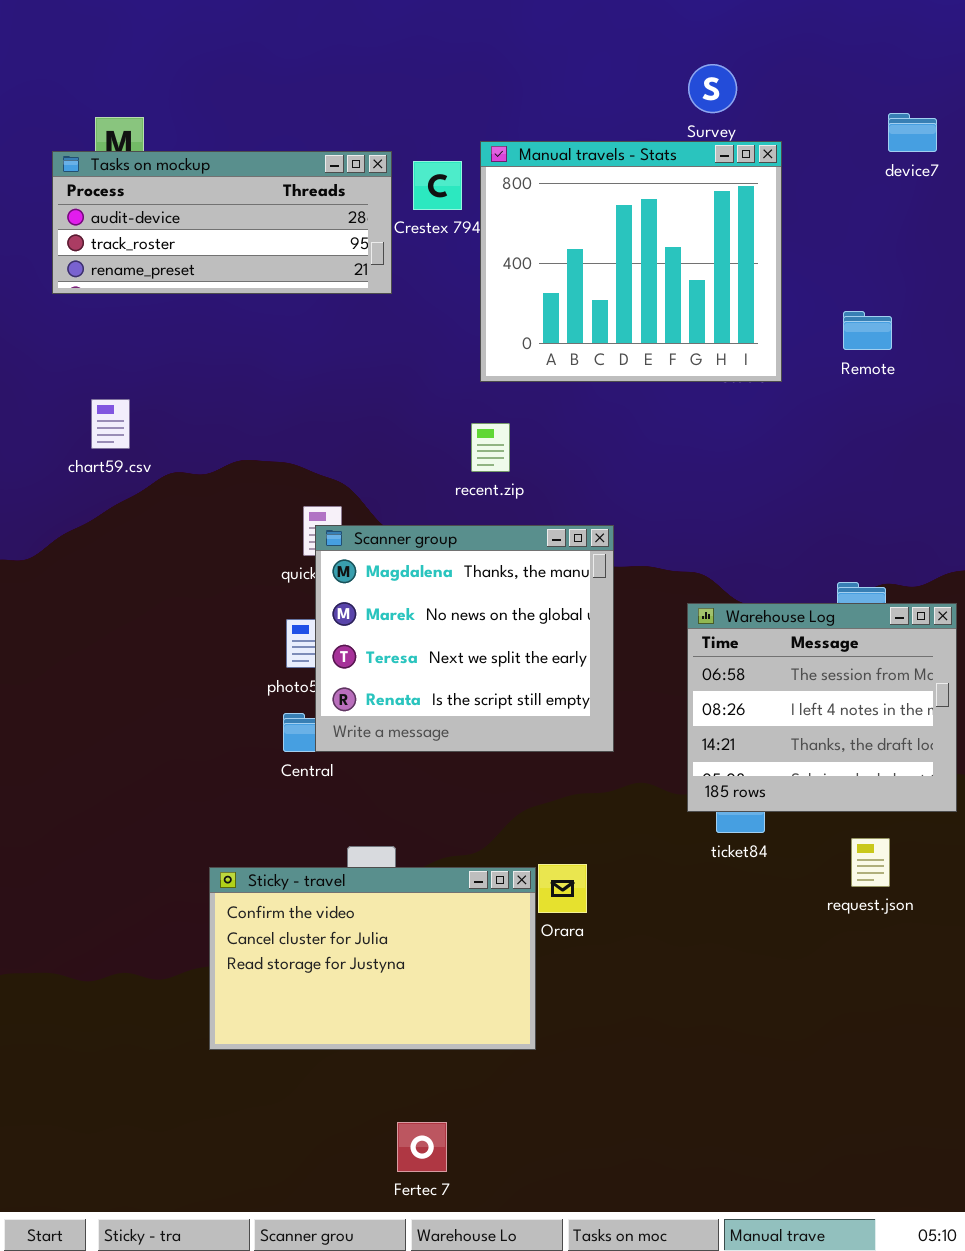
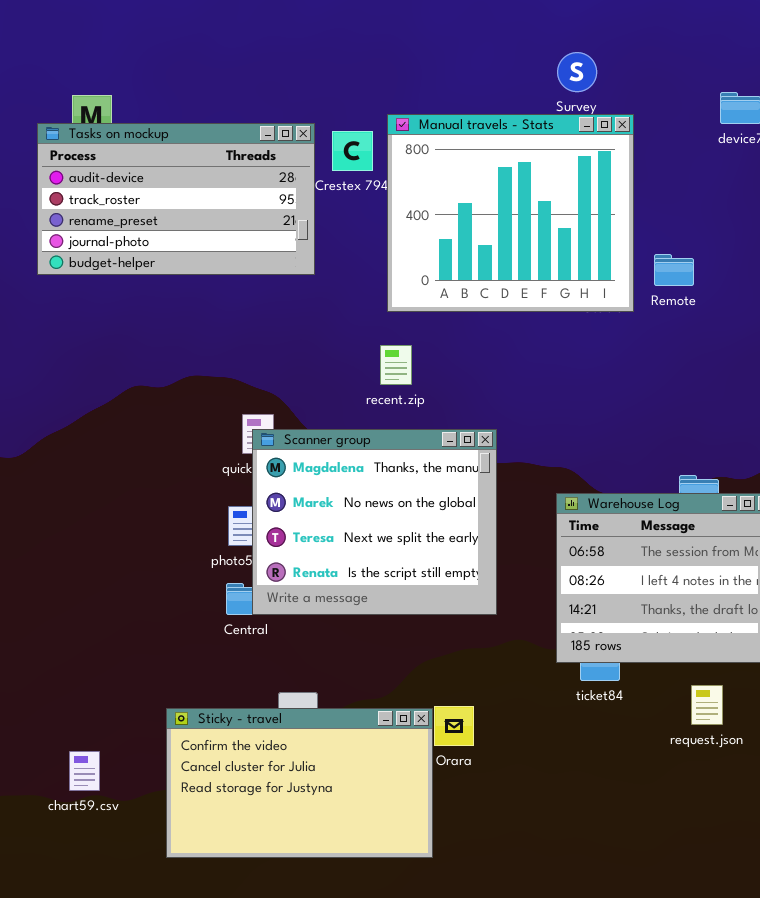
Tasks on mockup: [52,151,392,294] -> [37,123,315,275], resized
Remote: [843,311,892,350] -> [654,254,694,286], moved
chart59.csv: [91,399,130,449] -> [69,751,100,791], moved

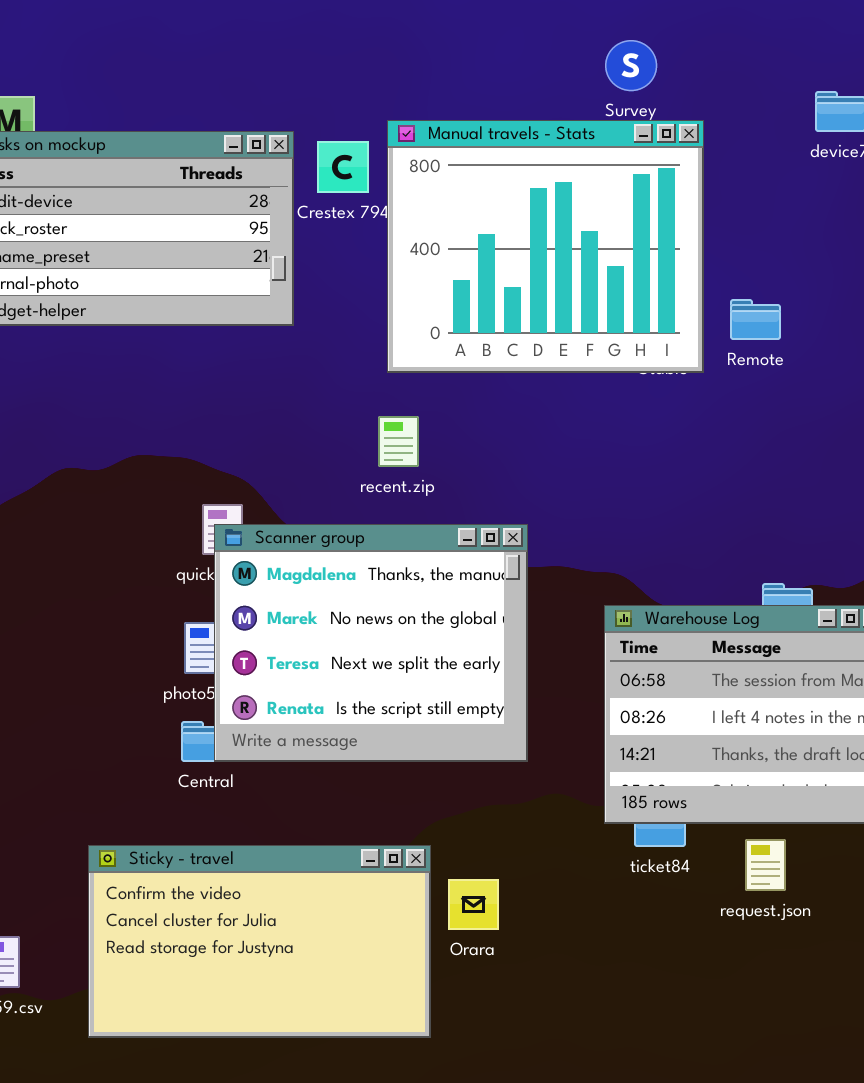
request.json: [691,685,723,725] -> [745,839,786,891], moved
Sticky - travel: [166,708,433,858] -> [88,845,431,1038], moved

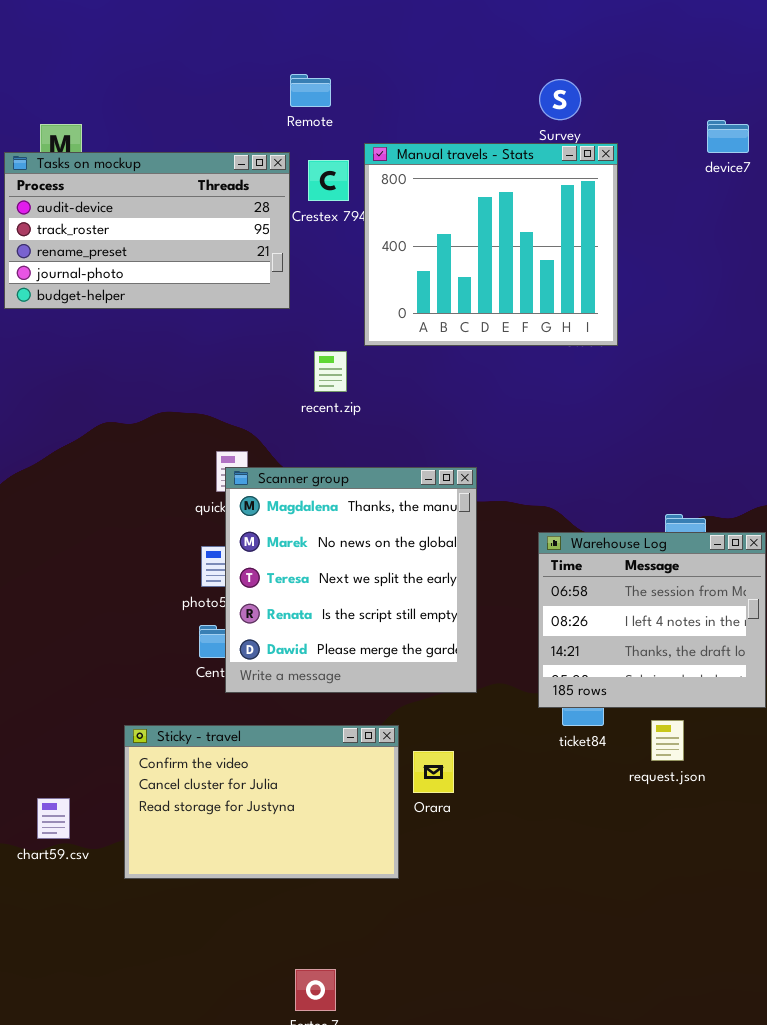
Remote: [730,299,781,340] -> [290,74,331,107], moved
recent.zip: [378,416,419,467] -> [314,351,347,392], moved
Scanner group: [214,524,528,762] -> [225,467,477,693], resized

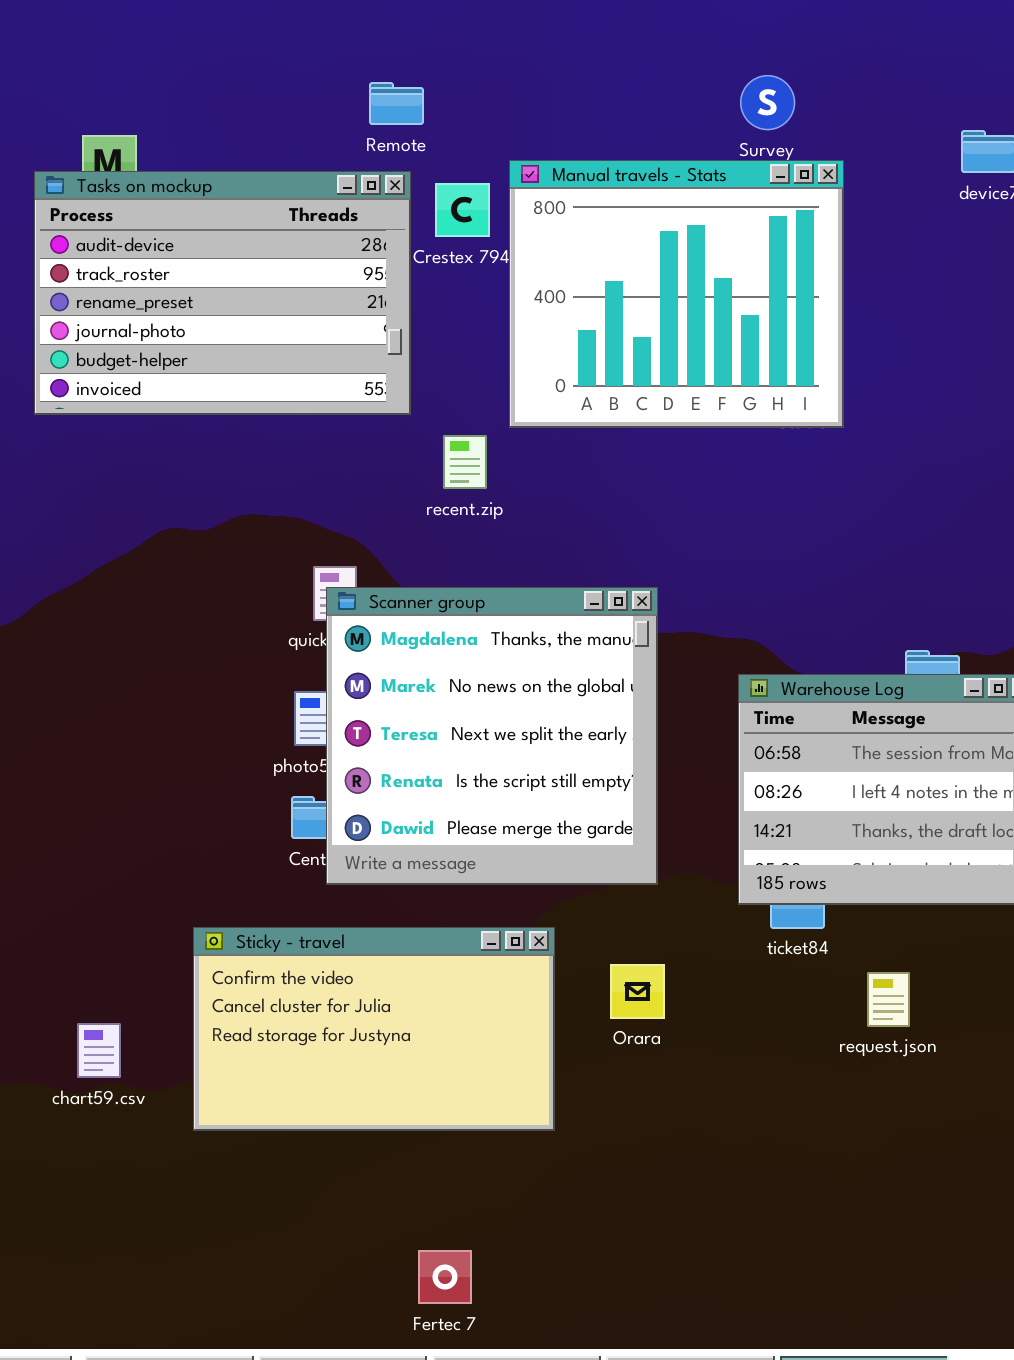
Remote: [290,74,331,107] -> [369,82,424,125], moved
Tasks on mockup: [4,152,290,309] -> [34,171,411,415], resized
request.json: [651,720,684,761] -> [867,972,910,1027], moved
Orara: [413,751,454,793] -> [610,964,665,1019], moved

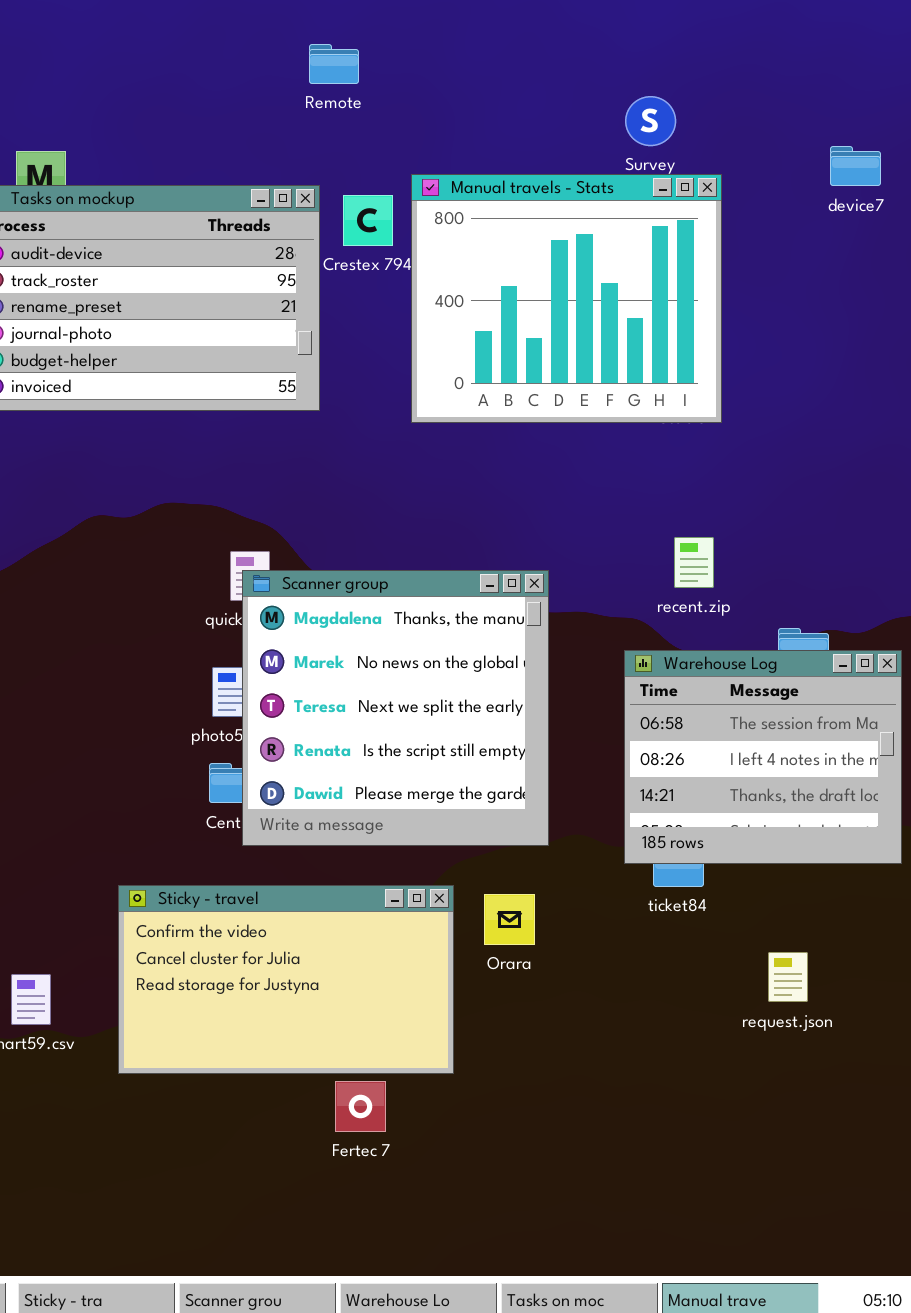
Remote: [369,82,424,125] -> [309,44,359,84], moved
recent.zip: [443,435,487,489] -> [674,537,714,588], moved
Orara: [610,964,665,1019] -> [484,894,535,945], moved
request.json: [867,972,910,1027] -> [768,952,808,1002], moved
Fertec 7: [418,1250,472,1304] -> [335,1081,386,1132], moved

